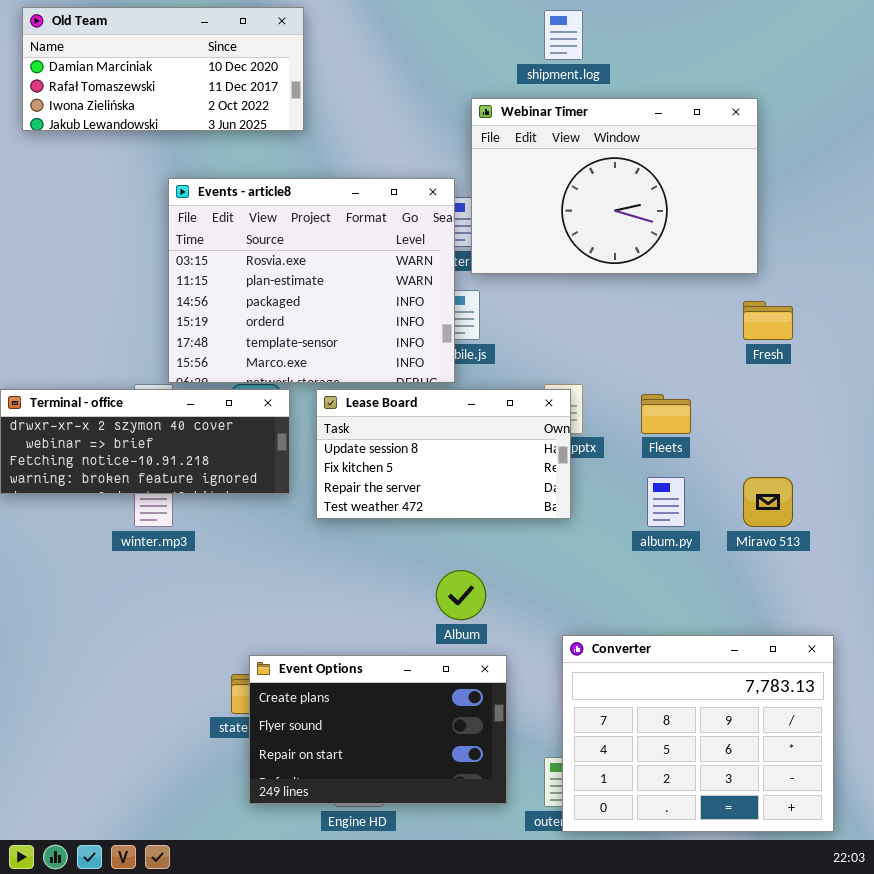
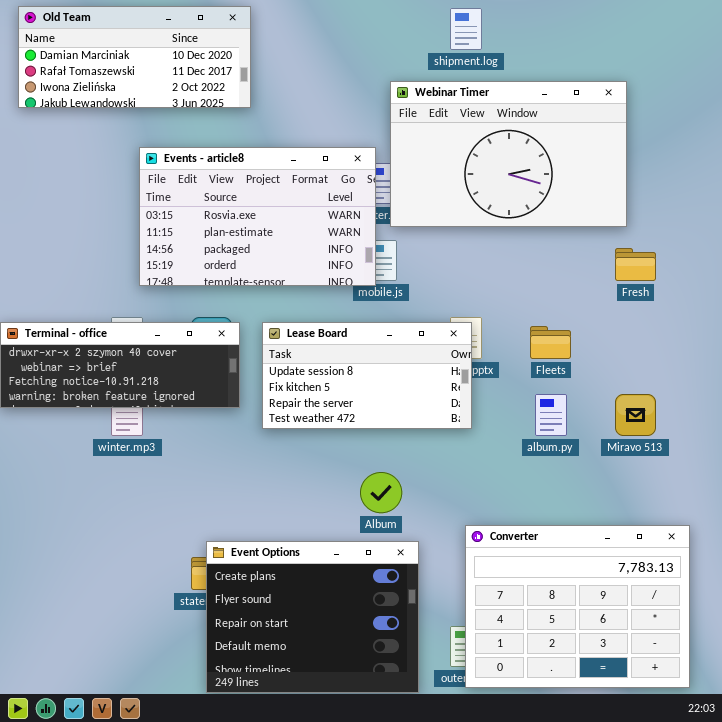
Events - article8: [168,178,455,383] -> [139,147,376,286], resized
Event Options: [249,655,507,804] -> [206,541,419,693], resized

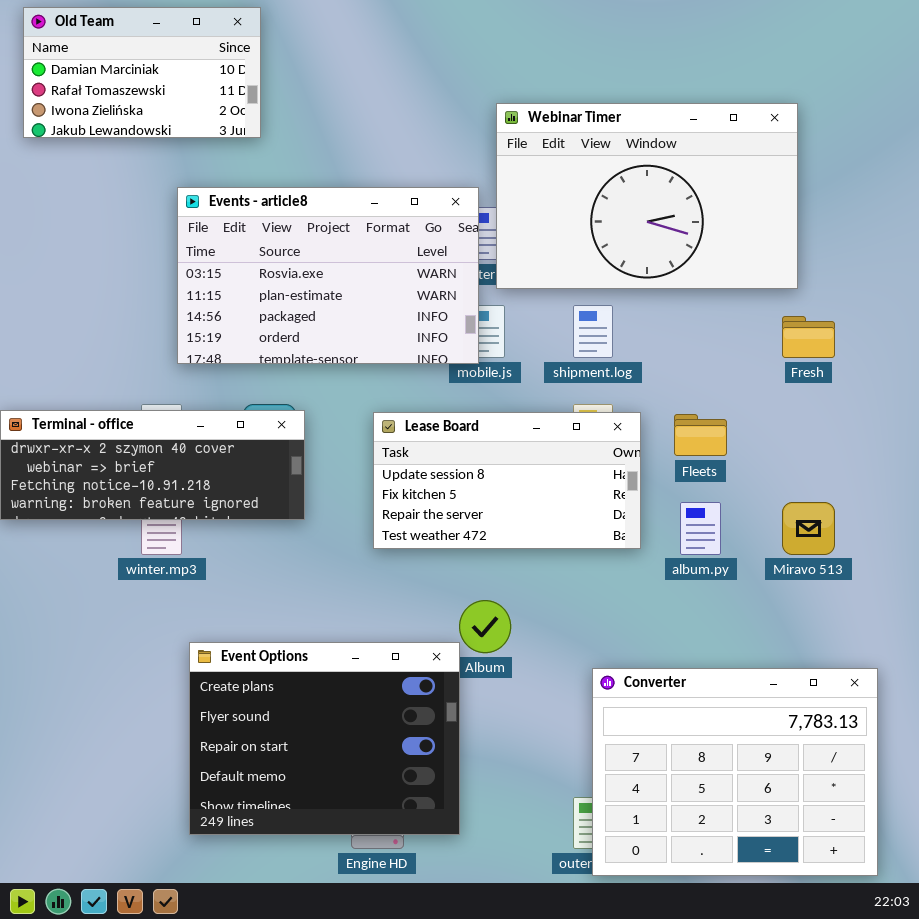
Old Team: [18,6,251,108] -> [23,7,261,138], resized
shipment.log: [450,8,482,50] -> [573,305,613,358], moved
Lease Board: [262,322,472,429] -> [373,412,641,549], moved
Event Options: [206,541,419,693] -> [189,642,460,835], moved

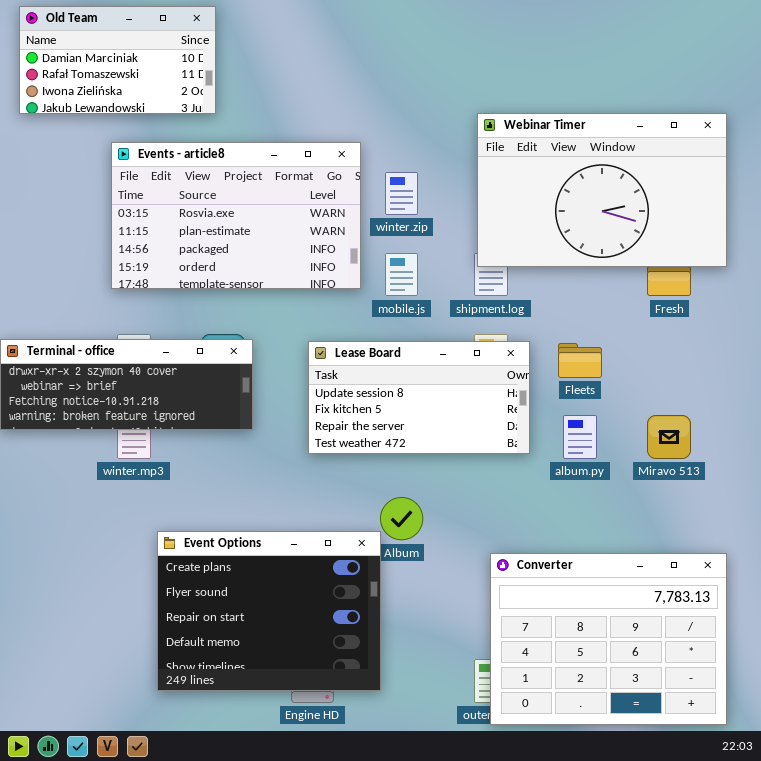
Webinar Timer: [496,103,798,289] -> [477,113,727,267], moved
Events - article8: [177,187,479,364] -> [111,142,361,289], moved

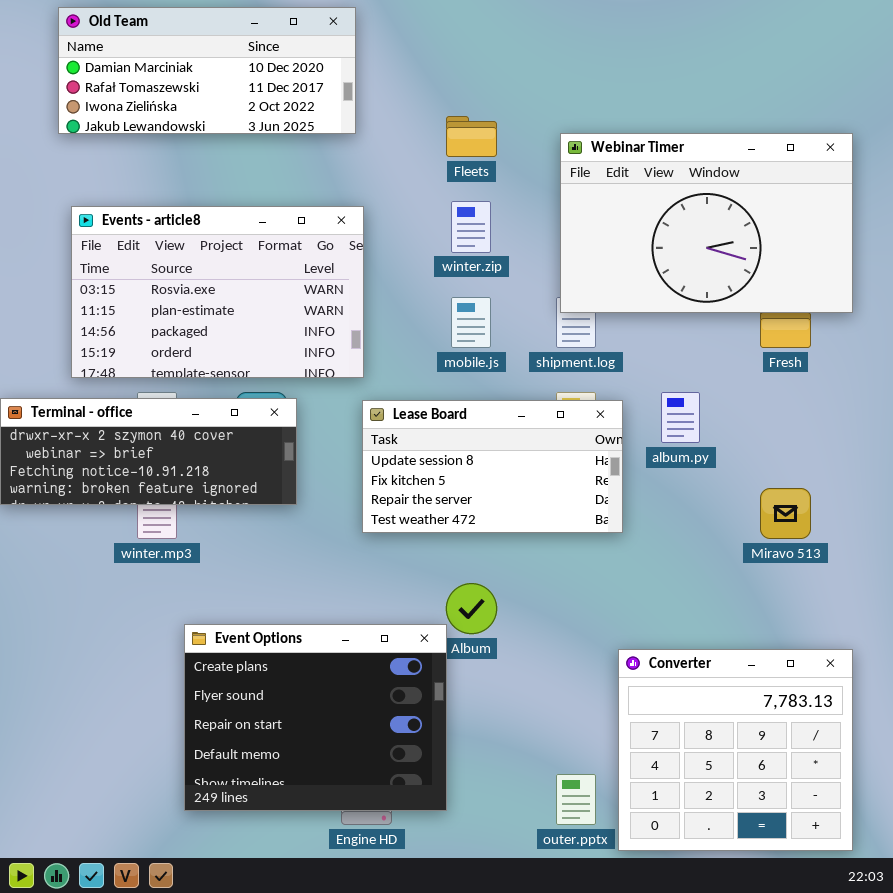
Old Team: [19,6,216,114] -> [58,7,356,134], moved, resized
Events - article8: [111,142,361,289] -> [71,206,364,378], moved
Fleets: [558,343,602,378] -> [446,116,497,157], moved
album.py: [563,415,597,459] -> [661,392,700,443], moved
Converter: [490,553,727,725] -> [618,649,853,851], resized

